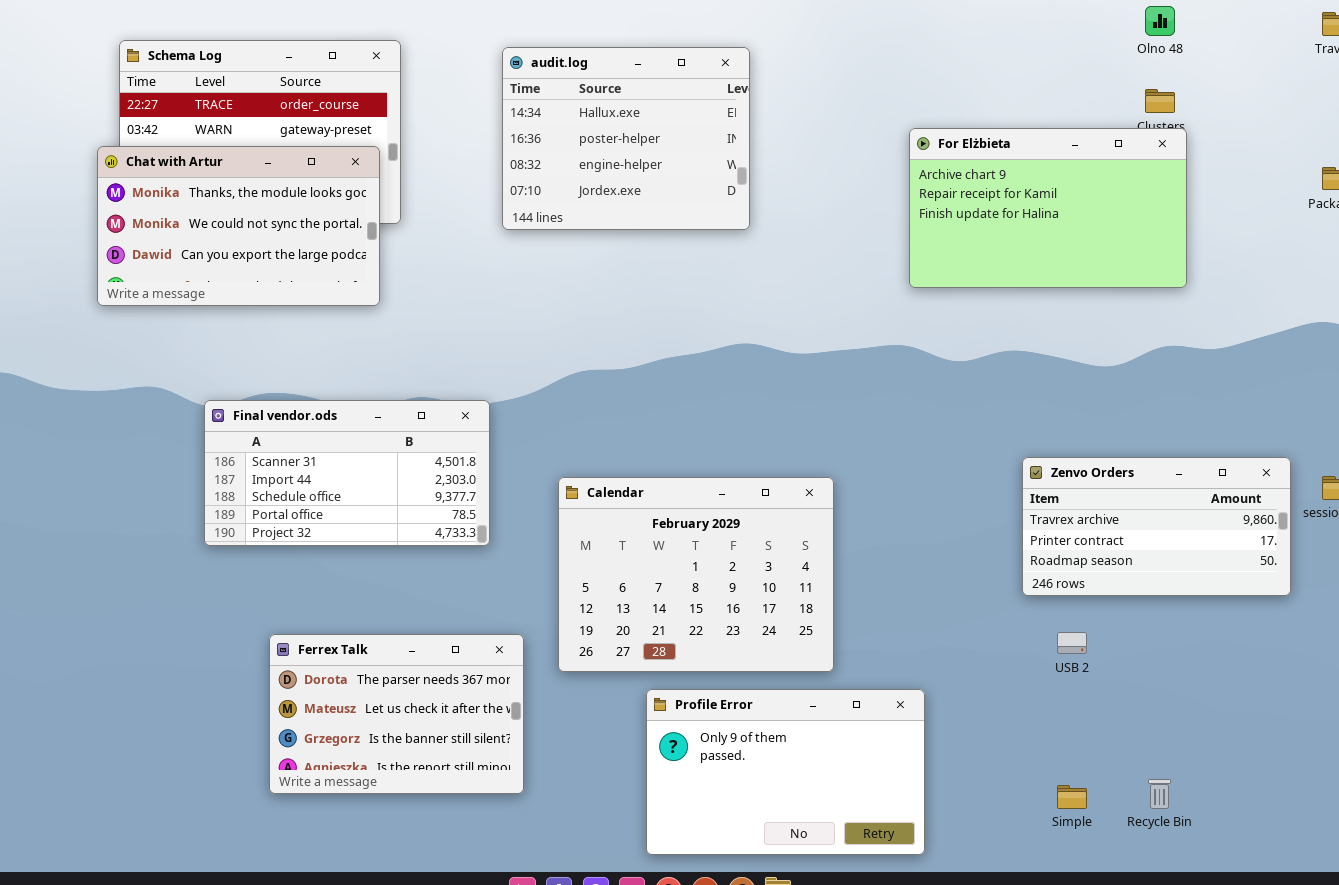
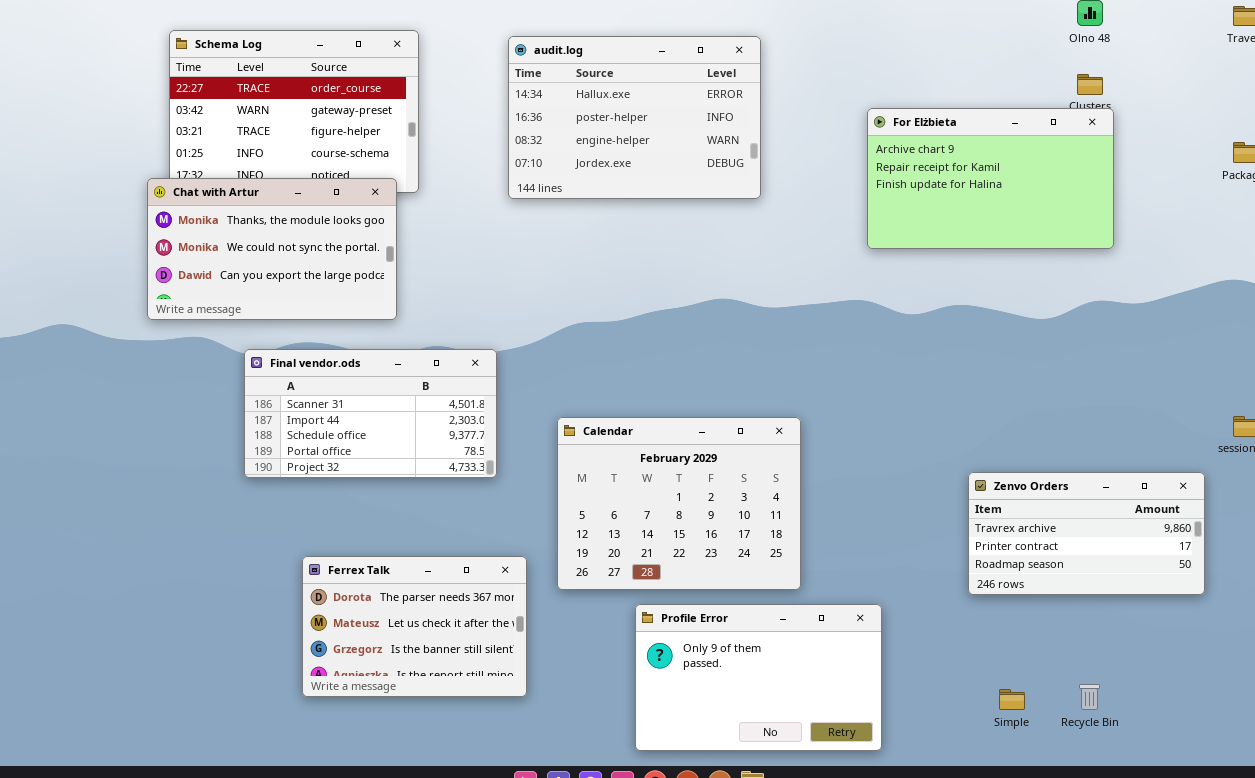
audit.log: [502,47,750,230] -> [508,36,761,199], resized
Chat with Artur: [97,146,380,306] -> [147,178,397,320], moved
Zenvo Orders: [1022,457,1291,596] -> [968,472,1205,595], moved

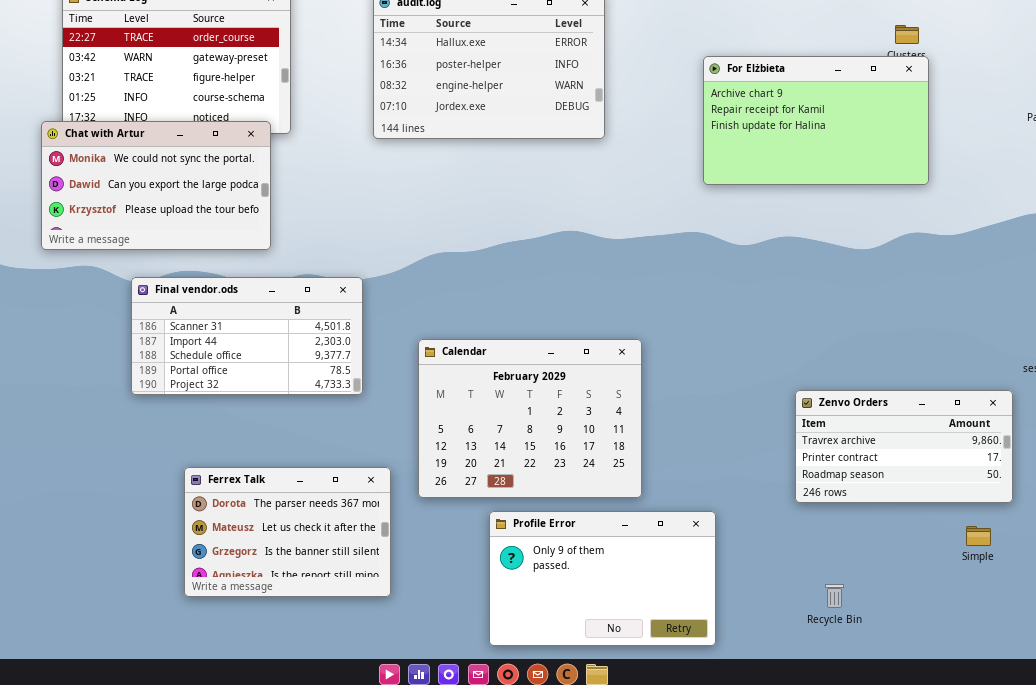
Chat with Artur: [147,178,397,320] -> [41,121,271,250], scrolled down 1 row
Recycle Bin: [1079,684,1100,710] -> [825,584,844,608], moved
Simple: [999,689,1025,710] -> [966,526,991,546], moved

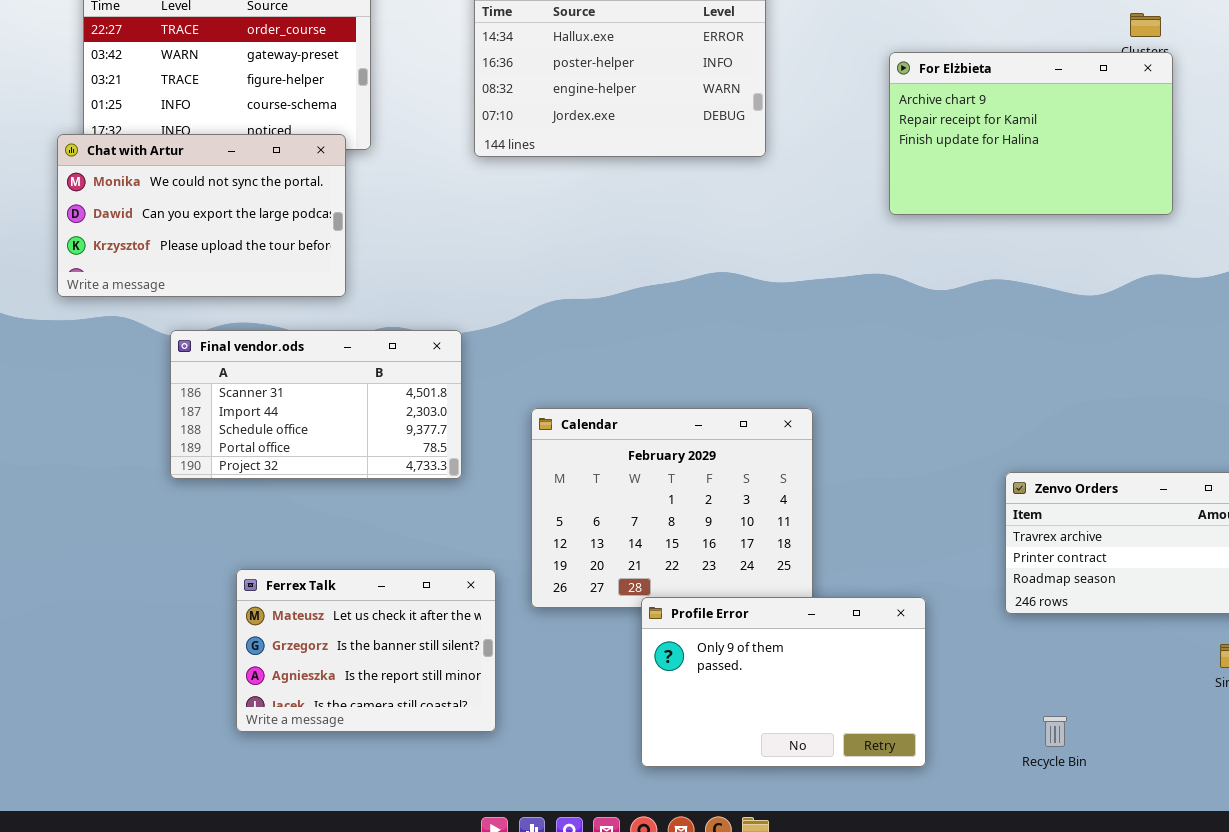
Ferrex Talk: [184,467,391,597] -> [236,569,496,732], scrolled down 1 row
Profile Error: [489,511,716,646] -> [641,597,926,767], moved

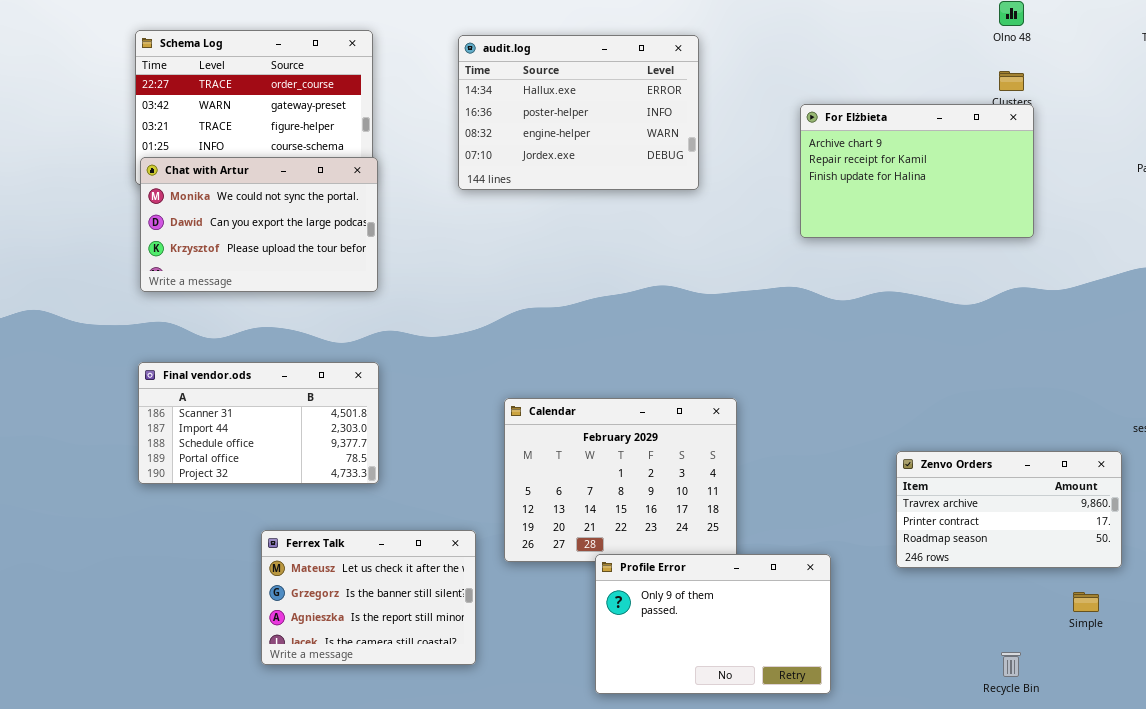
Chat with Artur: [57,134,346,297] -> [140,157,378,292], moved
Final vendor.ods: [170,330,462,479] -> [138,362,379,484], moved
Recycle Bin: [1043,716,1067,747] -> [1001,652,1021,677], moved

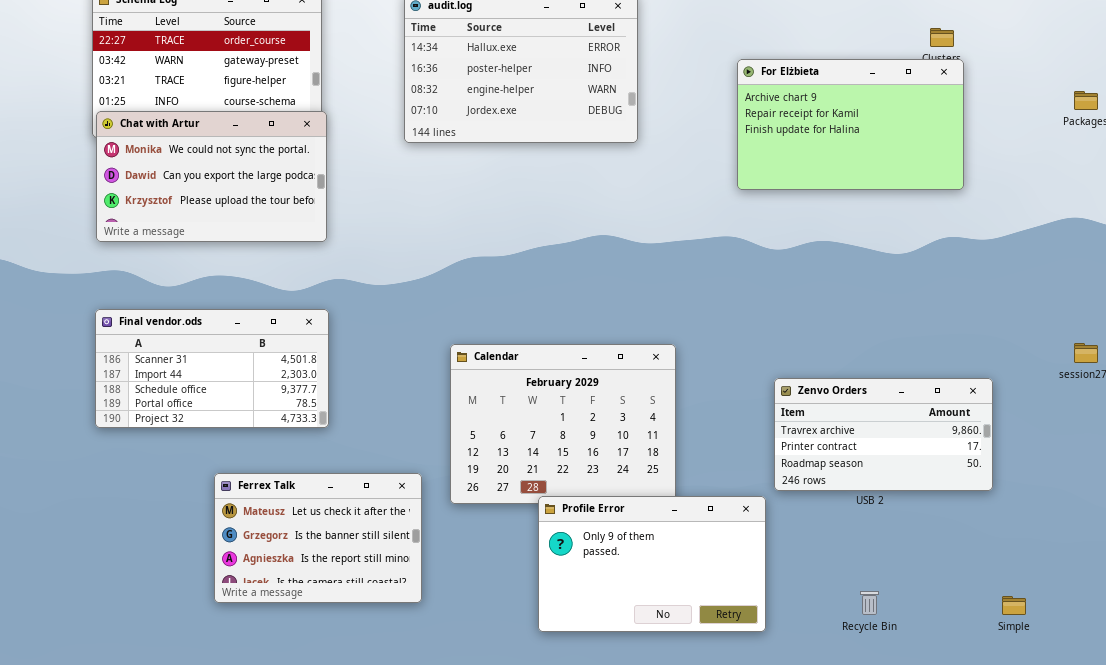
Zenvo Orders: [896,451,1122,568] -> [774,378,993,491], moved
Simple: [1073,592,1099,612] -> [1002,596,1026,615], moved
Recycle Bin: [1001,652,1021,677] -> [860,591,879,615], moved

